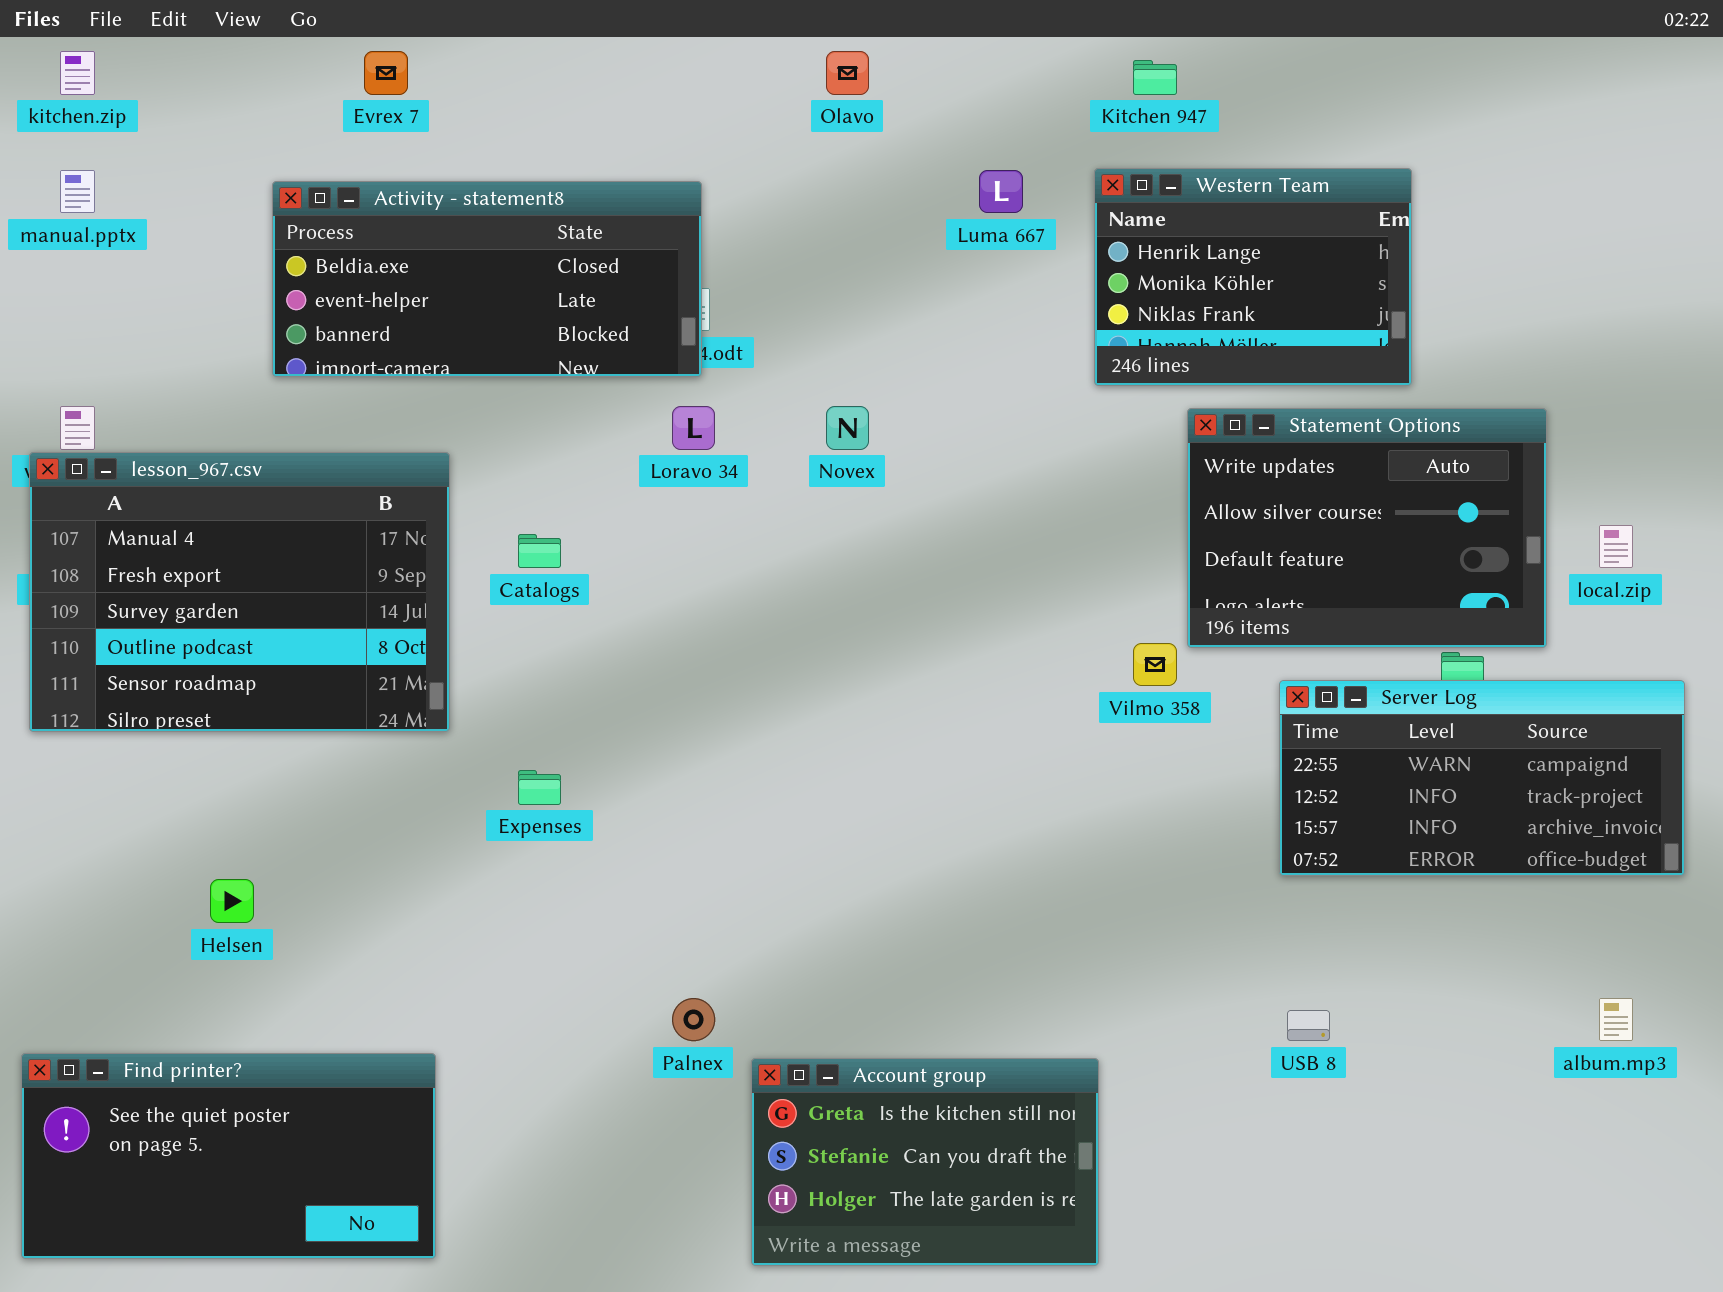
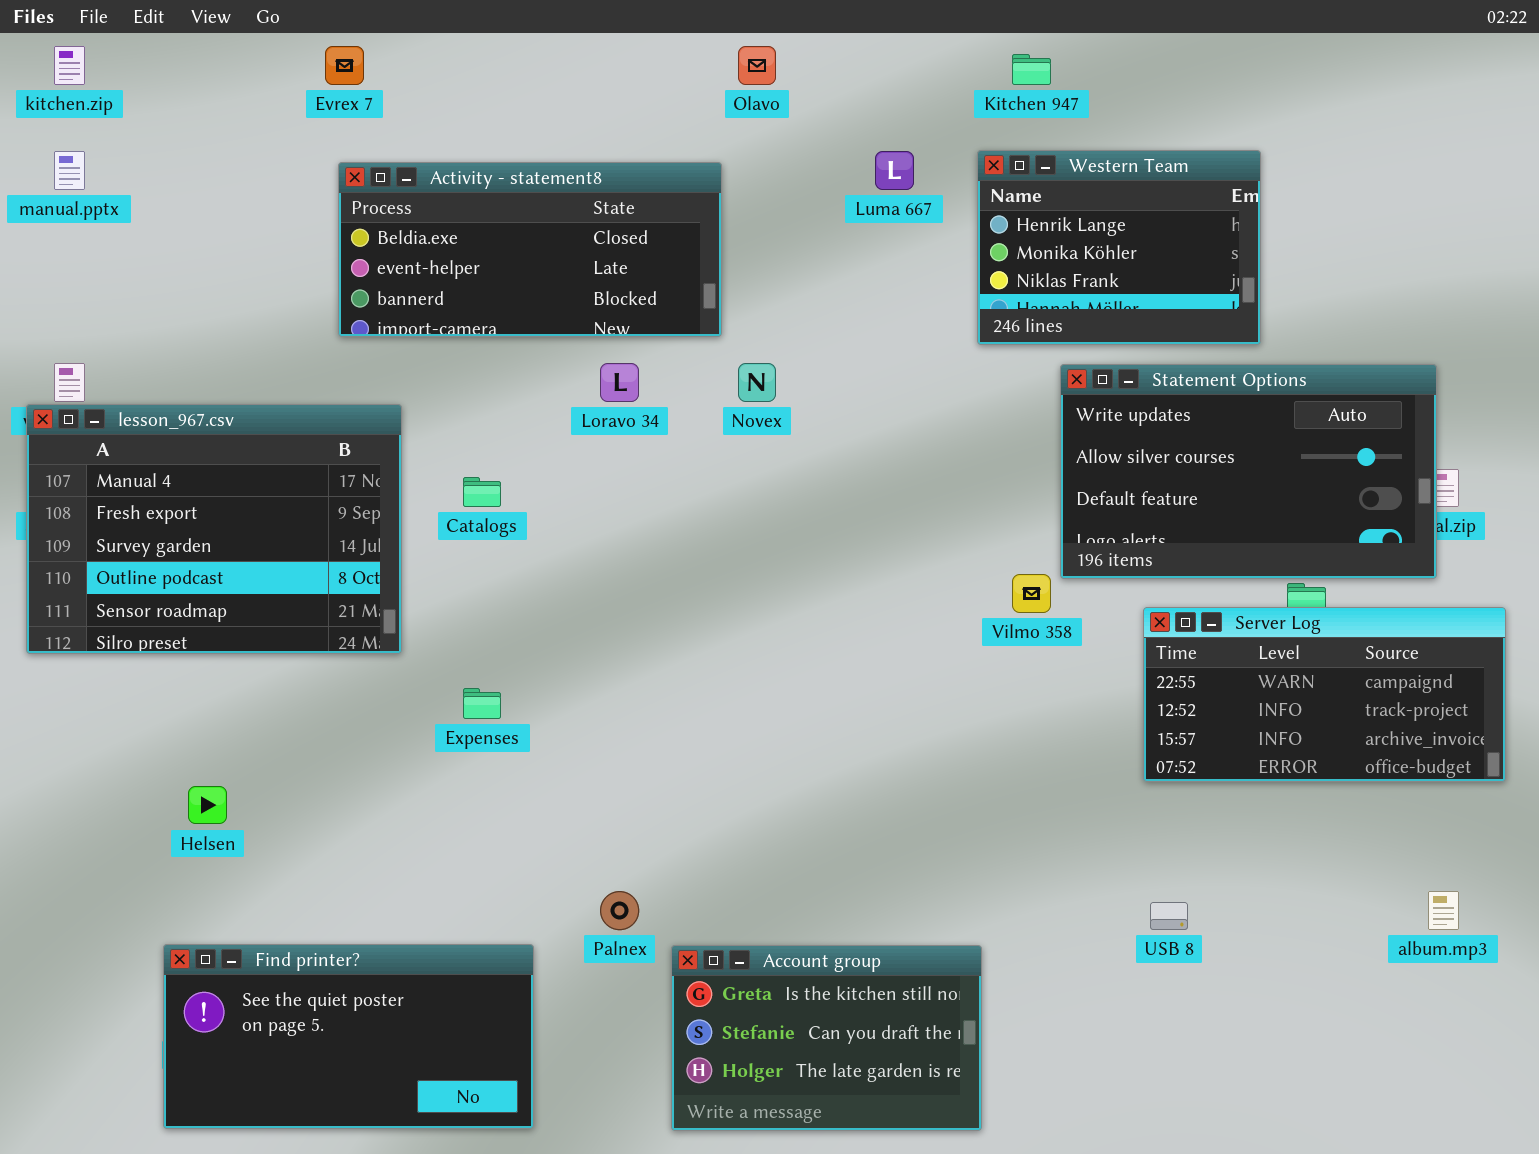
Activity - statement8: [272,181,702,377] -> [338,162,722,337], moved
Statement Options: [1187,408,1547,648] -> [1060,364,1437,579], resized
Find printer?: [21,1053,436,1259] -> [163,944,534,1129], moved

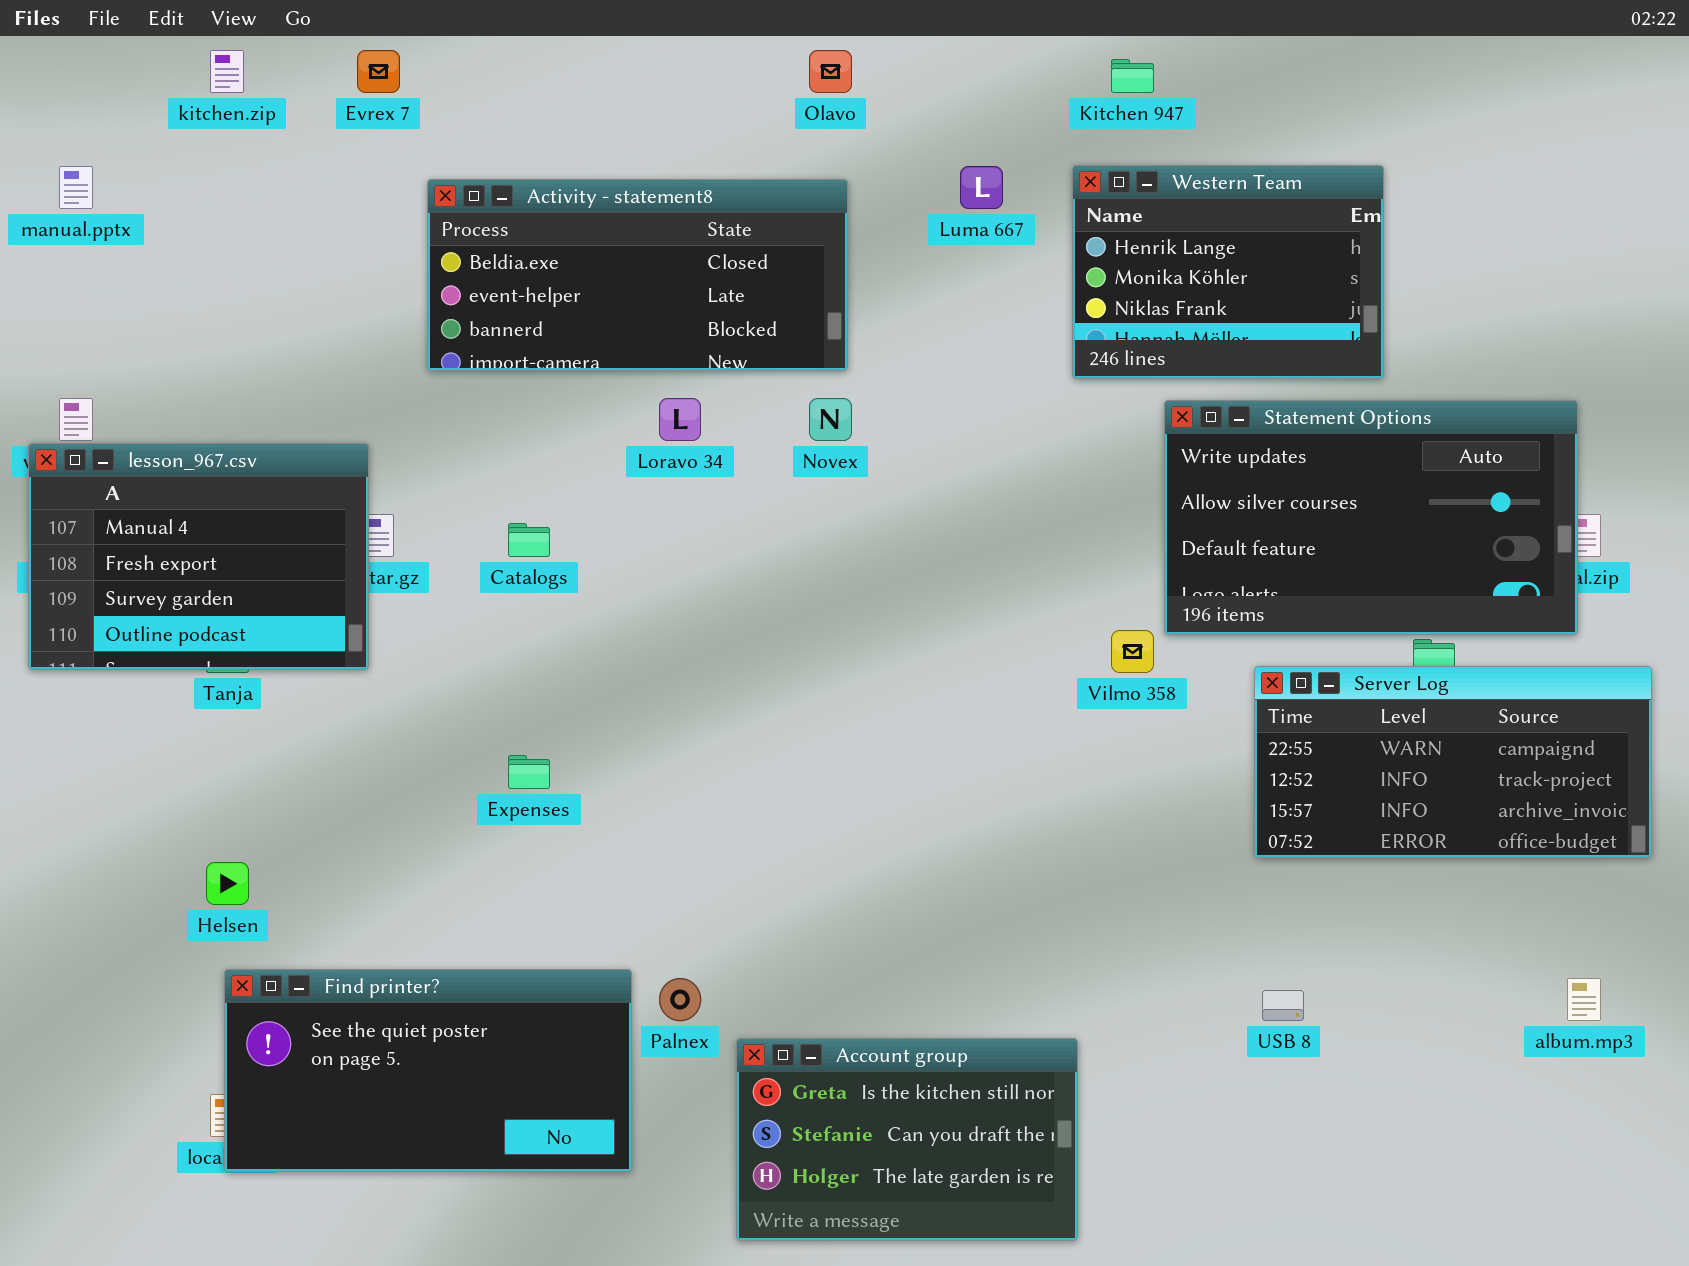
kitchen.zip: [54,46,85,85] -> [210,50,244,93], moved
Activity - statement8: [338,162,722,337] -> [427,179,848,371], moved
lesson_967.csv: [26,404,402,654] -> [28,443,369,670], resized
Find printer?: [163,944,534,1129] -> [224,969,632,1172], moved

